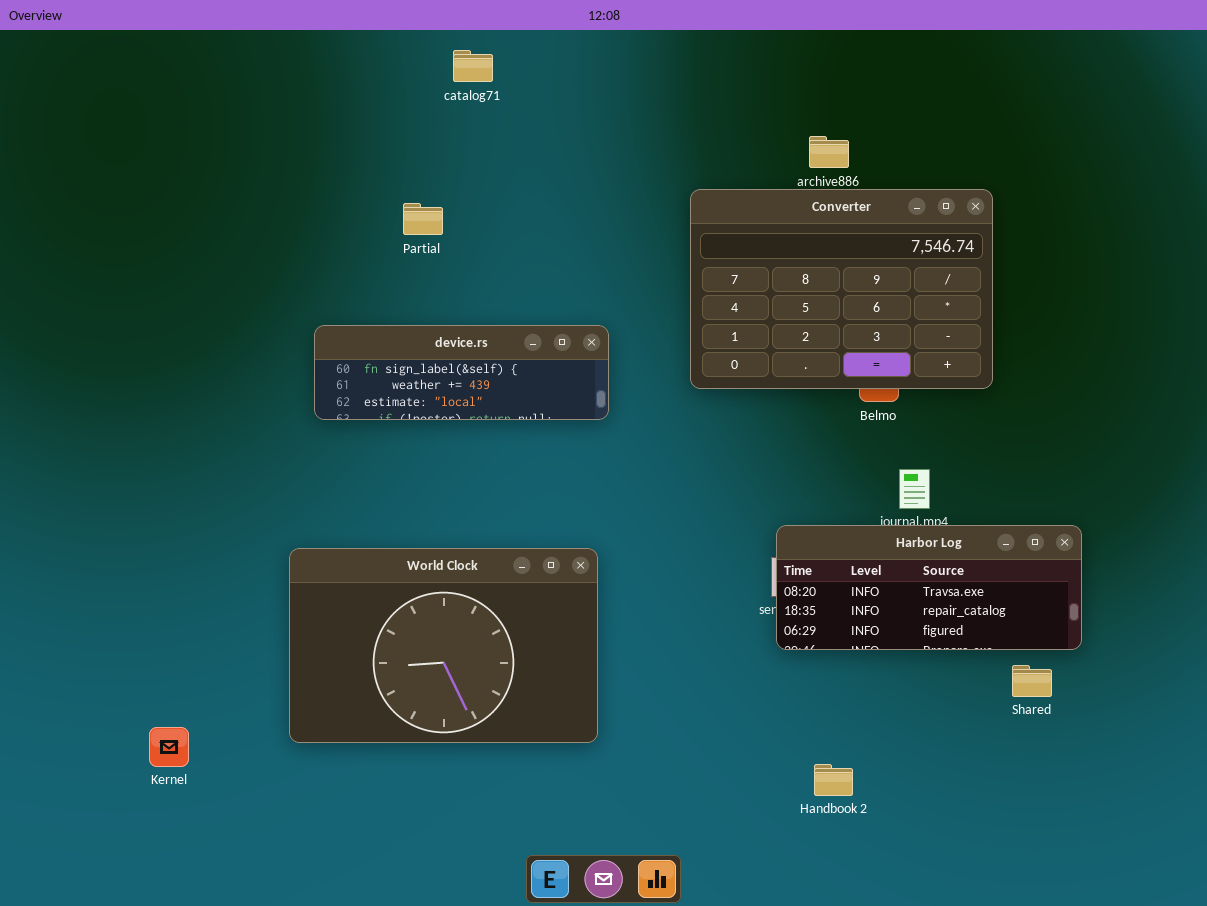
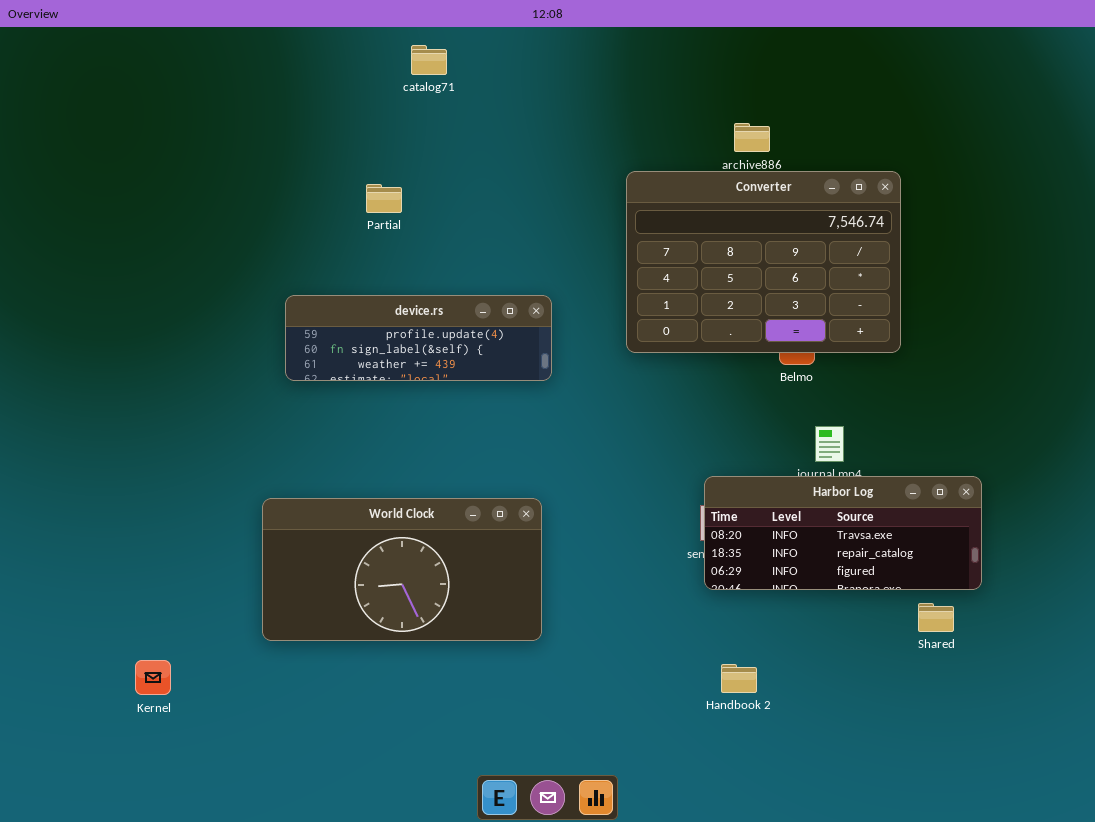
device.rs: [314,325,609,420] -> [285,295,552,381], scrolled up 1 row
World Clock: [289,548,598,743] -> [262,498,542,641], resized
Handbook 2: [814,764,853,796] -> [721,664,757,693], moved

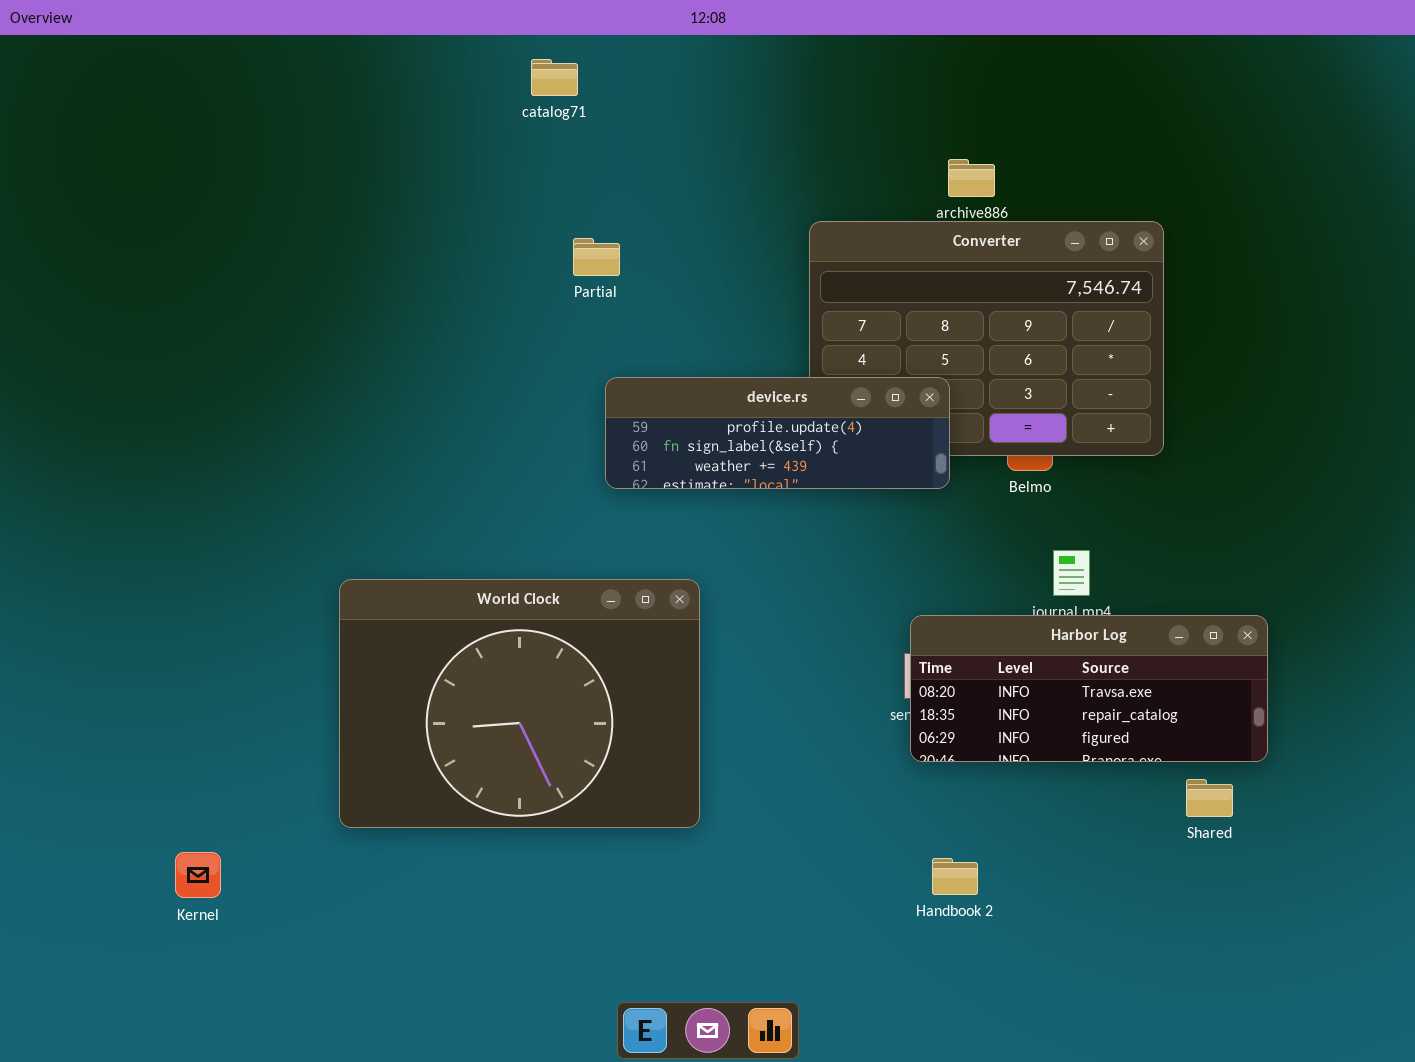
Partial: [366,184,402,213] -> [573,238,620,276], moved
device.rs: [285,295,552,381] -> [605,377,950,489], moved
World Clock: [262,498,542,641] -> [339,579,700,828], resized

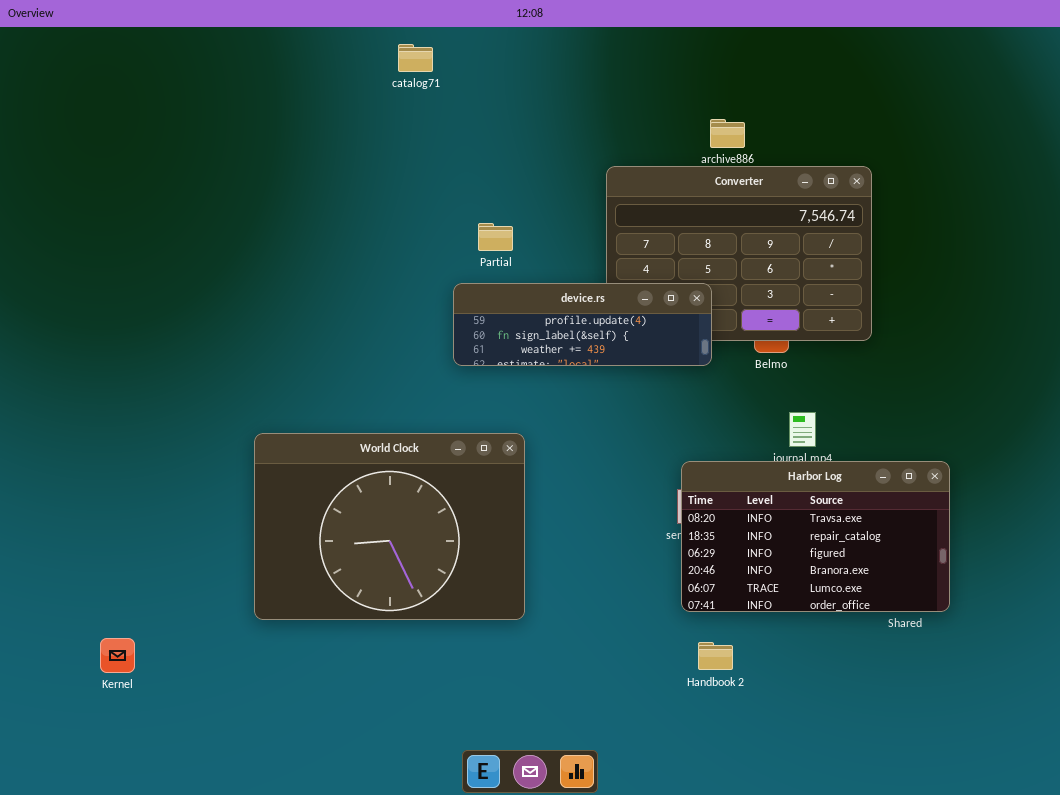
Partial: [573,238,620,276] -> [478,223,513,251], moved
Harbor Log: [910,615,1268,762] -> [681,461,950,612], resized
Kernel: [175,852,221,898] -> [100,638,135,673], moved

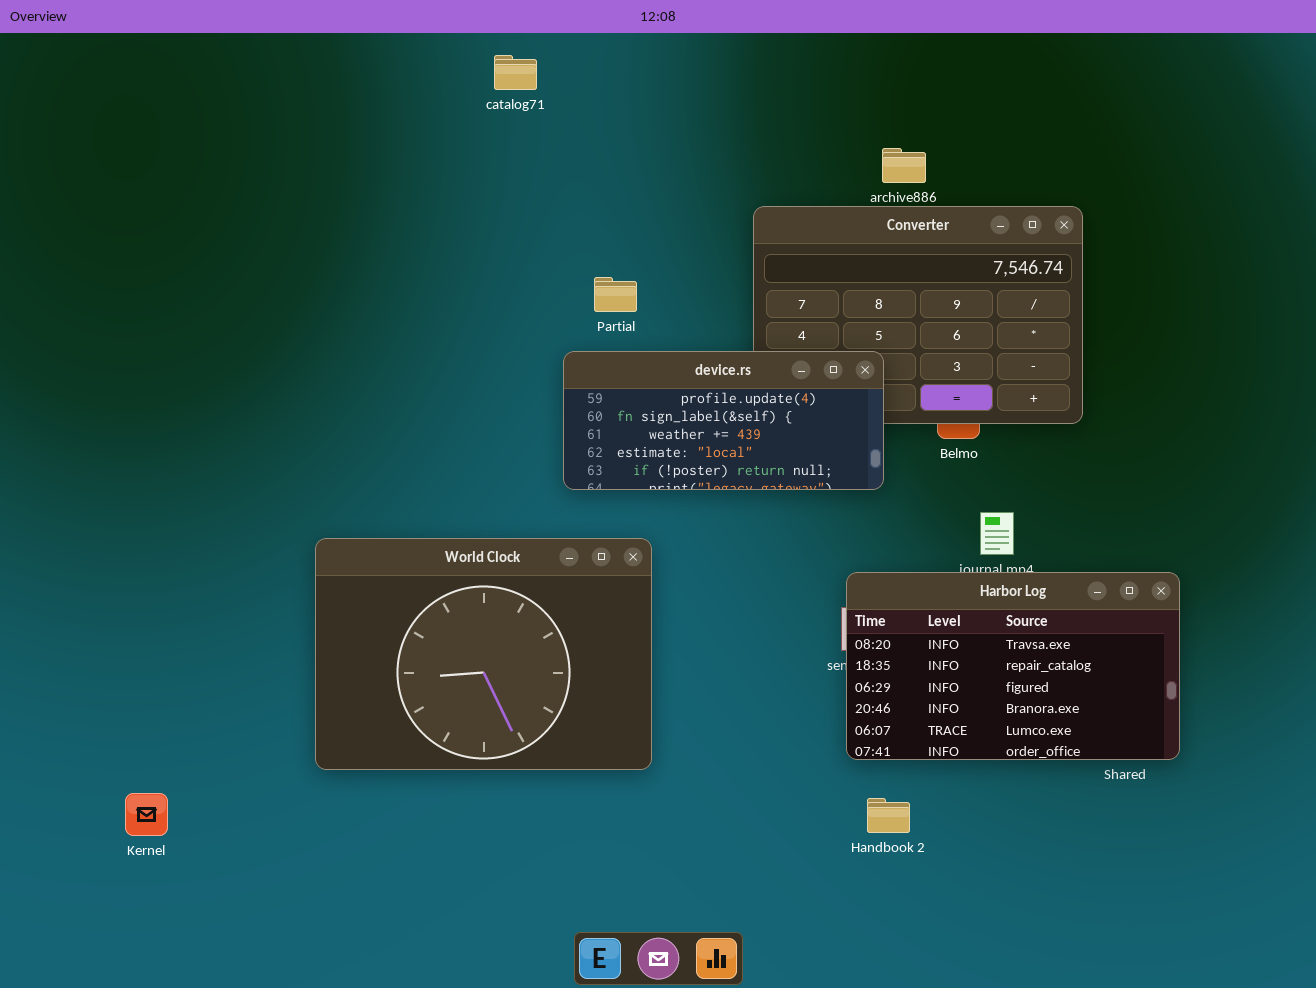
device.rs: [453,283,712,366] -> [563,351,884,490], resized

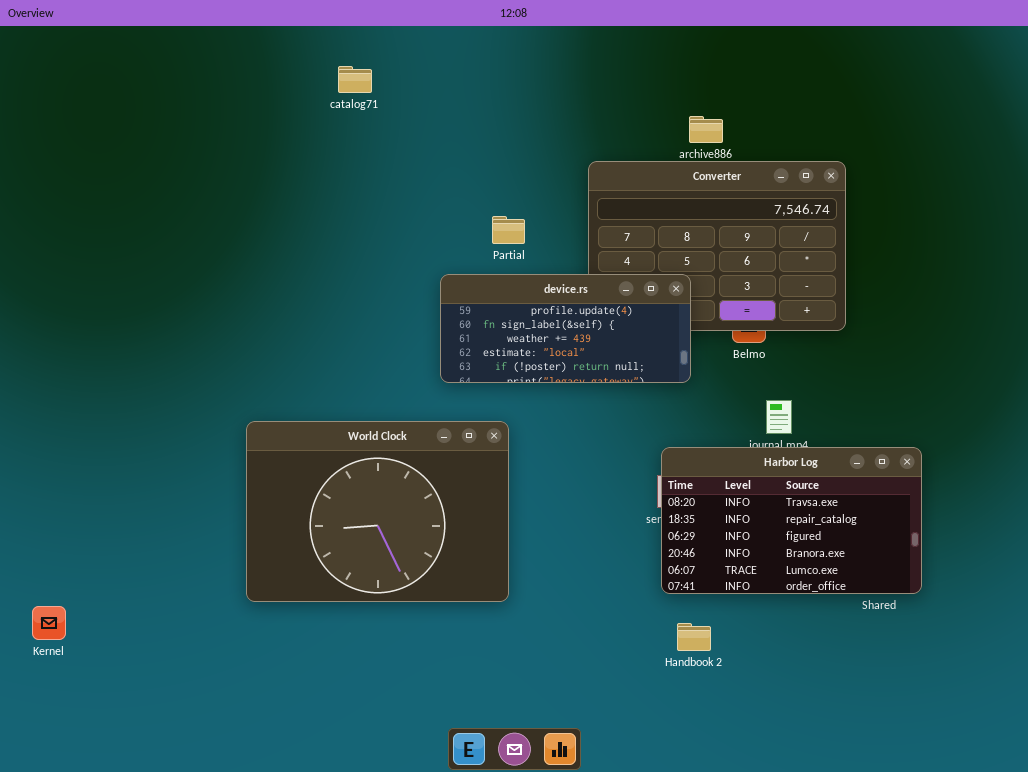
catalog71: [494,55,537,90] -> [338,66,372,93], moved
Partial: [594,277,637,312] -> [492,216,525,244], moved
Kernel: [125,793,168,836] -> [32,606,66,640], moved

